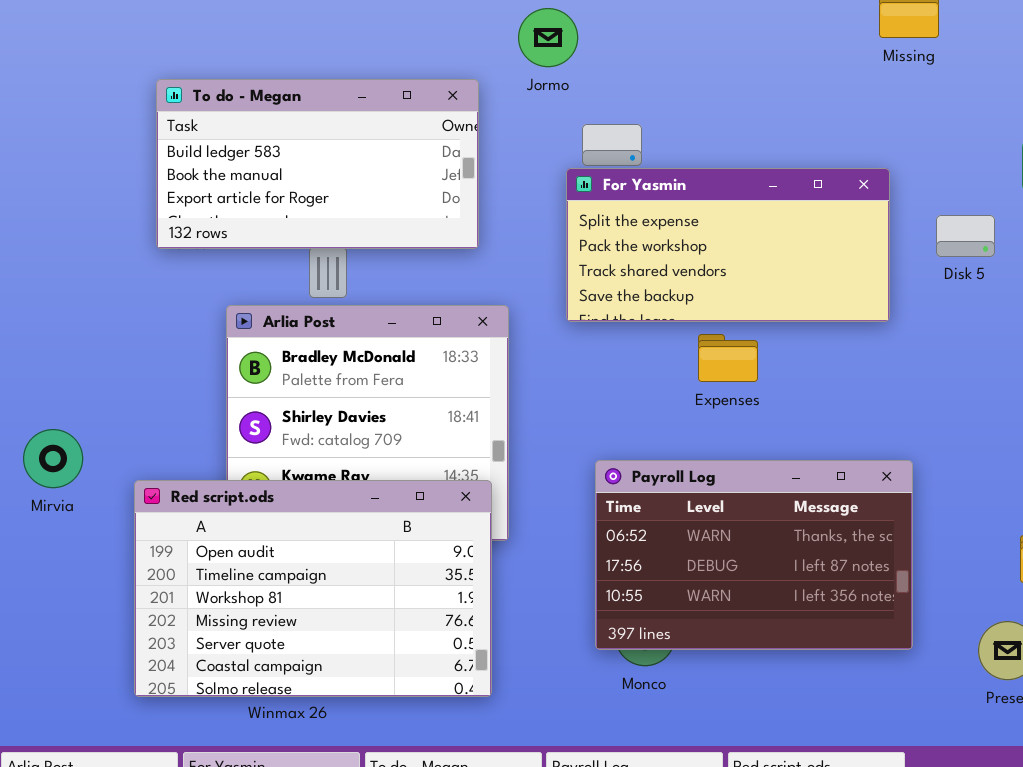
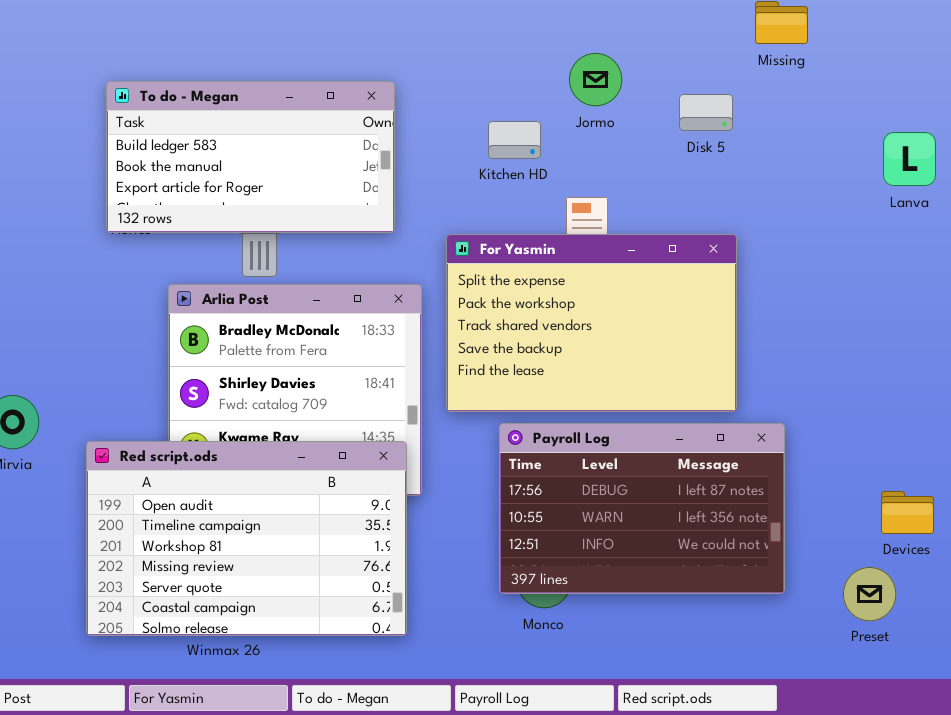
Jormo: [518,8,578,67] -> [569,53,622,106], moved
For Yasmin: [566,168,890,322] -> [446,234,737,412], moved, resized
Disk 5: [936,215,995,257] -> [679,94,733,131], moved
Payroll Log: [595,460,913,650] -> [499,423,785,594], scrolled down 1 row

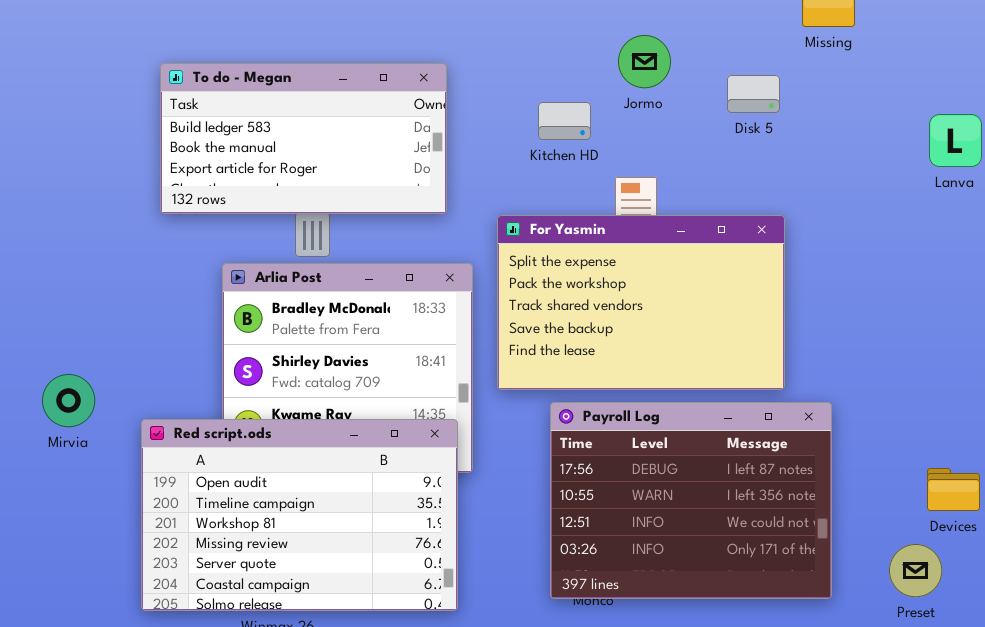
Payroll Log: [499,423,785,594] -> [550,402,832,599], resized

